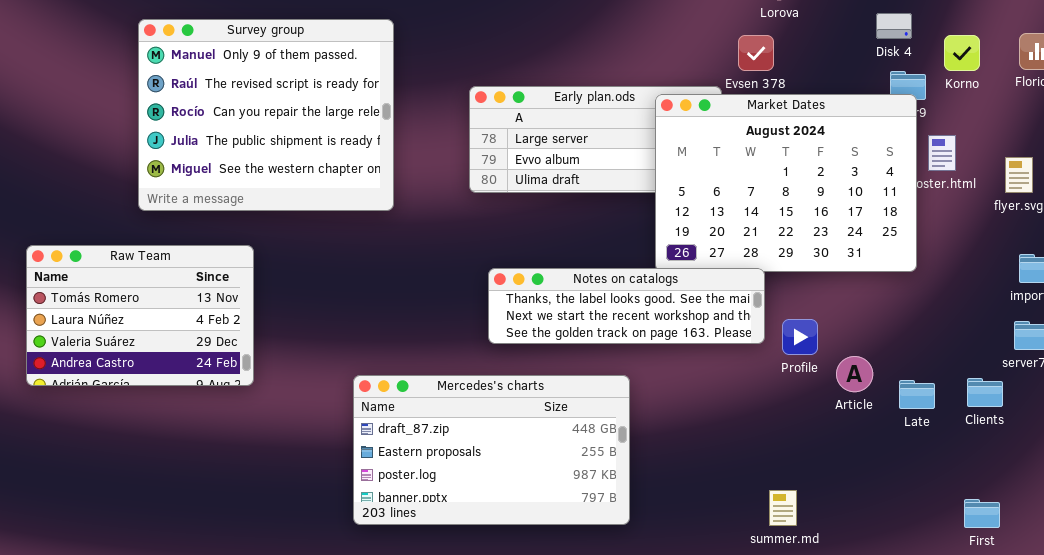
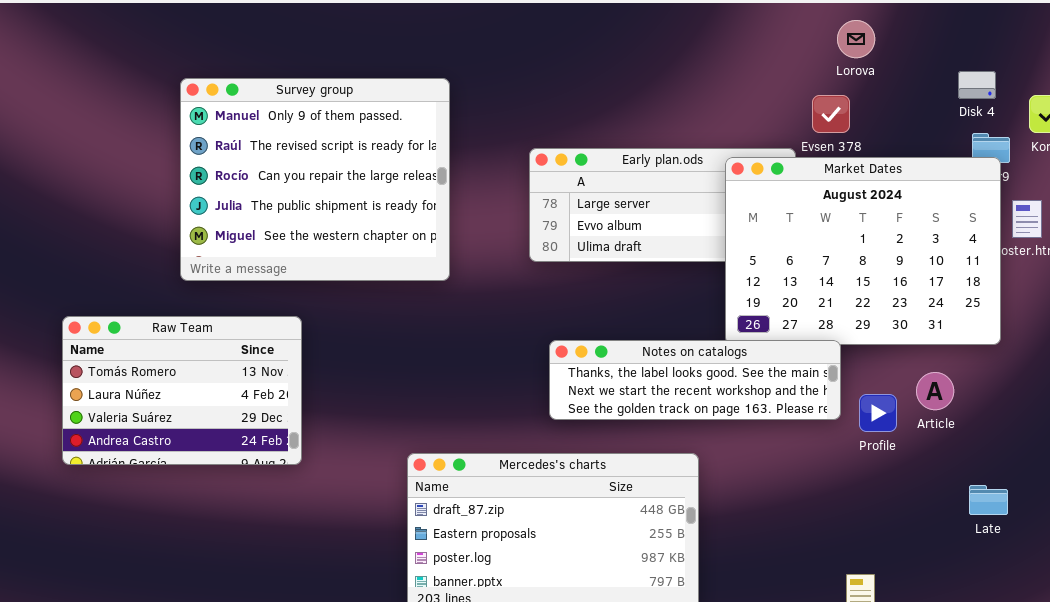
Article: [836,356,873,392] -> [916,372,954,410], moved
Late: [899,380,935,409] -> [969,485,1008,515], moved

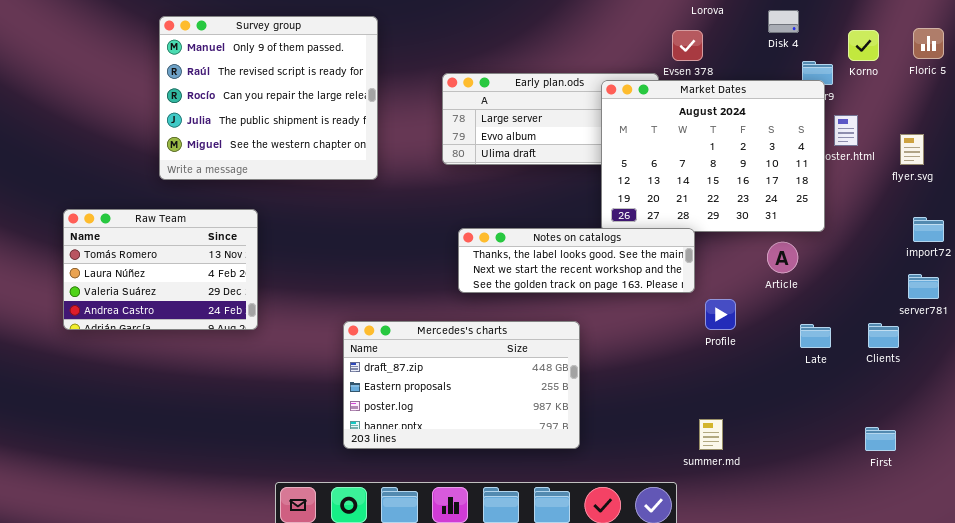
Disk 4: [958,71,996,99] -> [768,10,799,33], moved
Article: [916,372,954,410] -> [767,242,798,273], moved
Profile: [859,394,897,432] -> [705,299,736,330], moved
Late: [969,485,1008,515] -> [800,324,831,348], moved

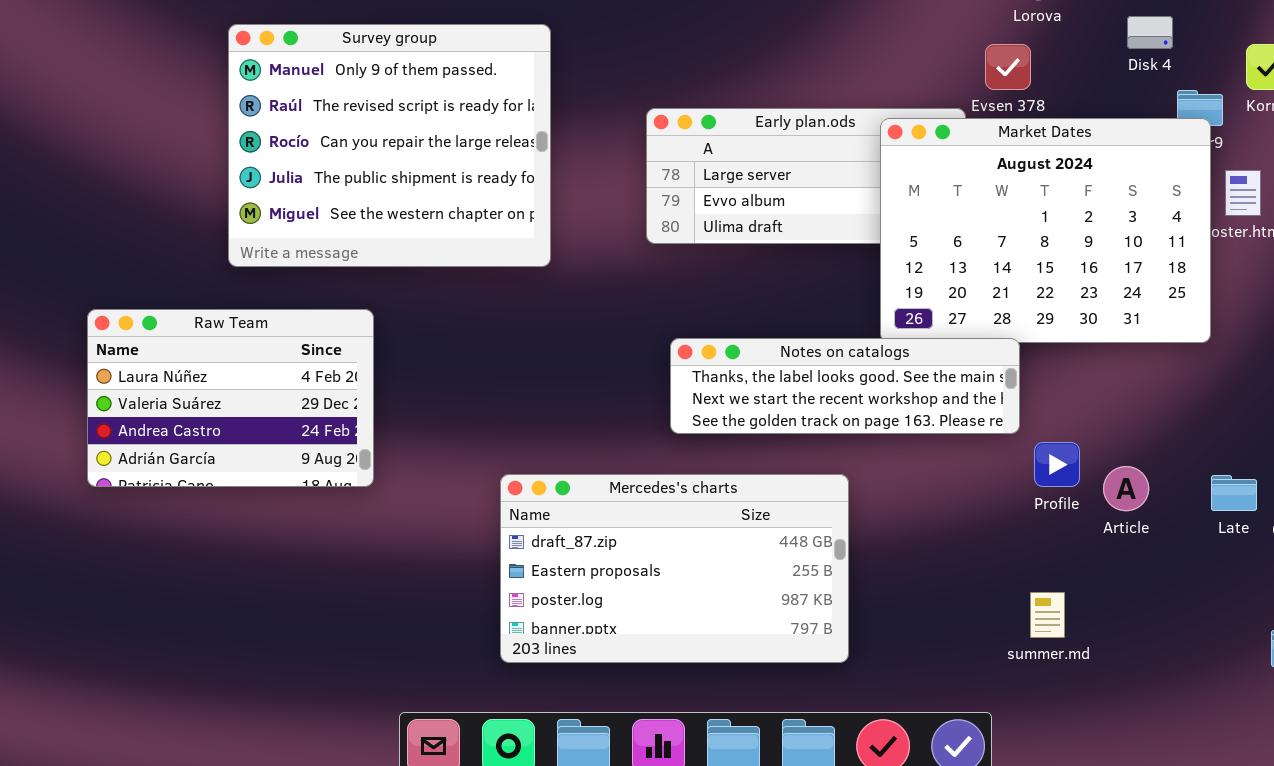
Raw Team: [63,209,258,330] -> [87,309,374,487], scrolled down 1 row
Article: [767,242,798,273] -> [1103,466,1149,511], moved
Late: [800,324,831,348] -> [1211,475,1257,511], moved
summer.md: [699,419,723,450] -> [1030,592,1065,638], moved

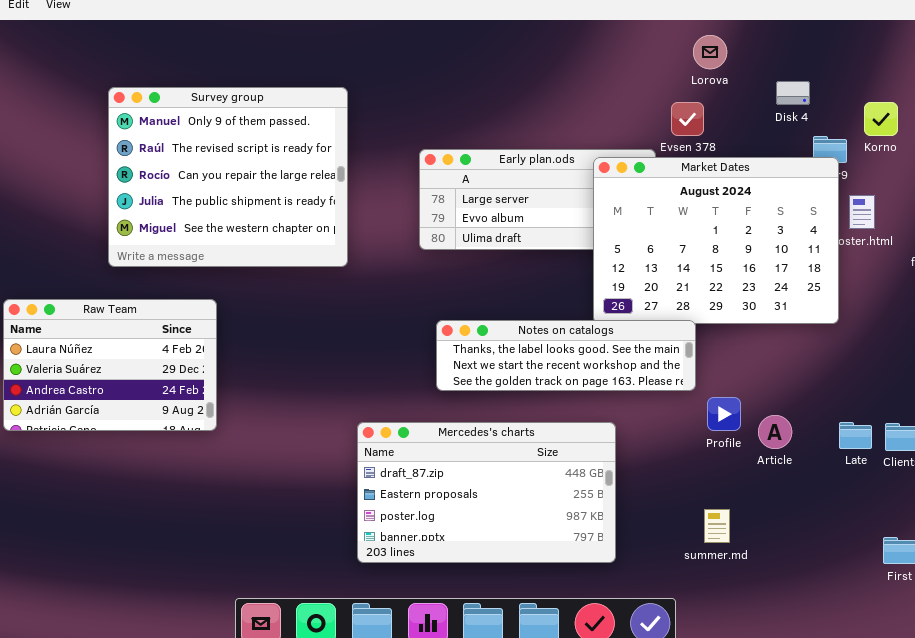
Mercedes's charts: [500,474,849,663] -> [357,422,616,563], moved

